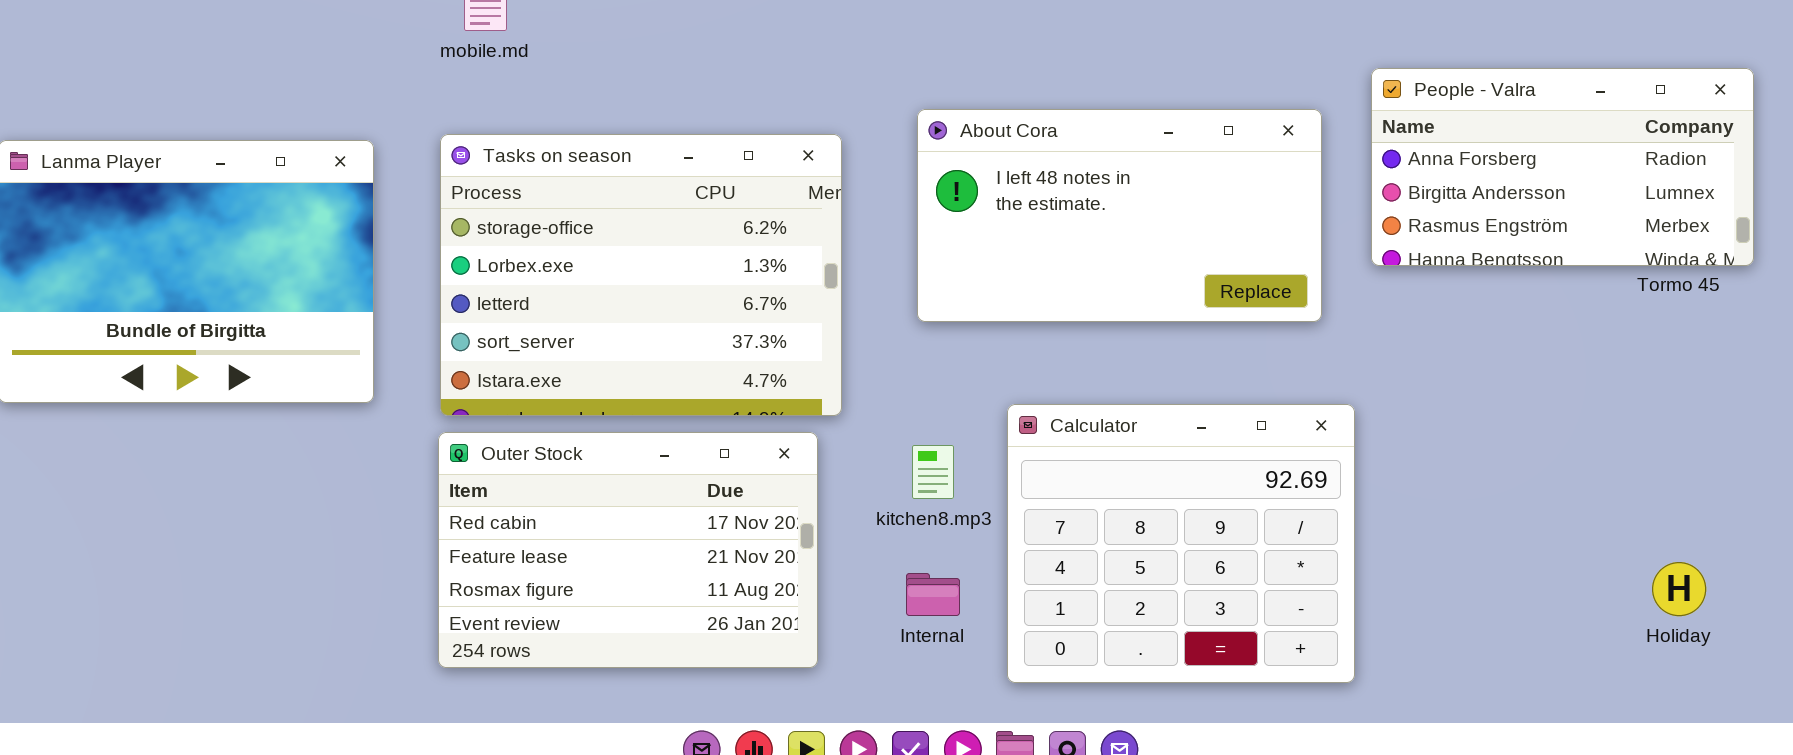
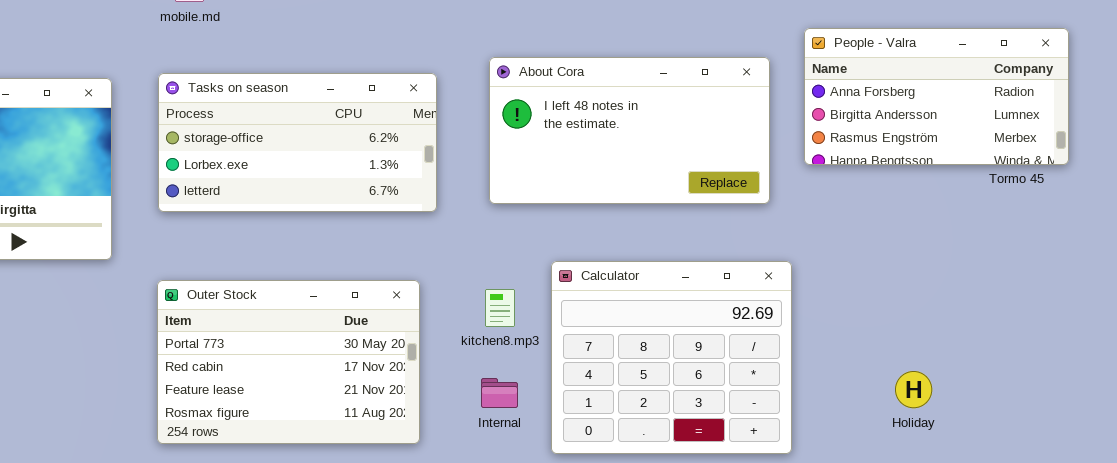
Tasks on season: [440,134,842,416] -> [158,73,437,212], resized
Outer Stock: [438,432,818,668] -> [157,280,420,444], scrolled up 1 row
Holiday: [1652,562,1706,616] -> [895,371,932,408], moved

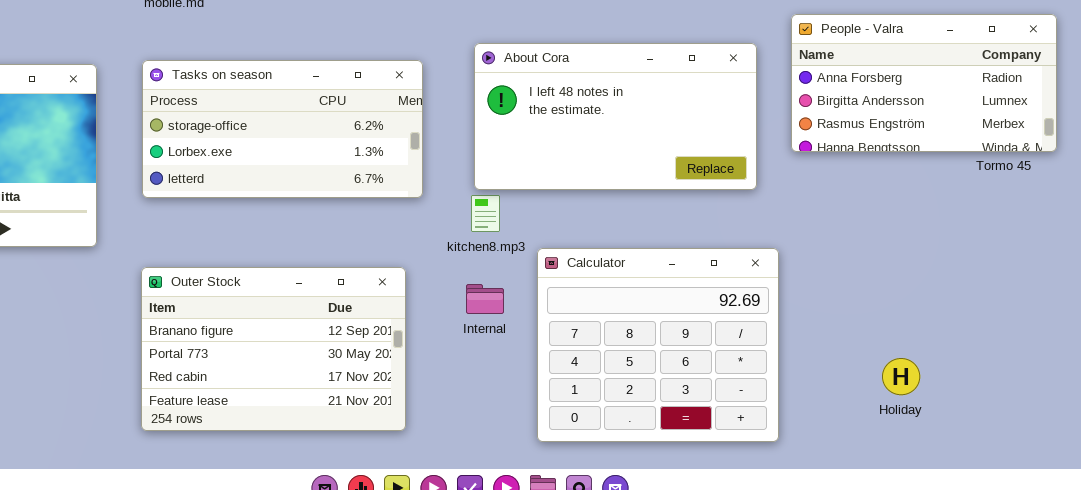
Outer Stock: [157,280,420,444] -> [141,267,406,431], scrolled up 1 row
kitchen8.mp3: [485,289,515,327] -> [471,195,500,232], moved
Internal: [481,378,518,408] -> [466,284,504,314], moved

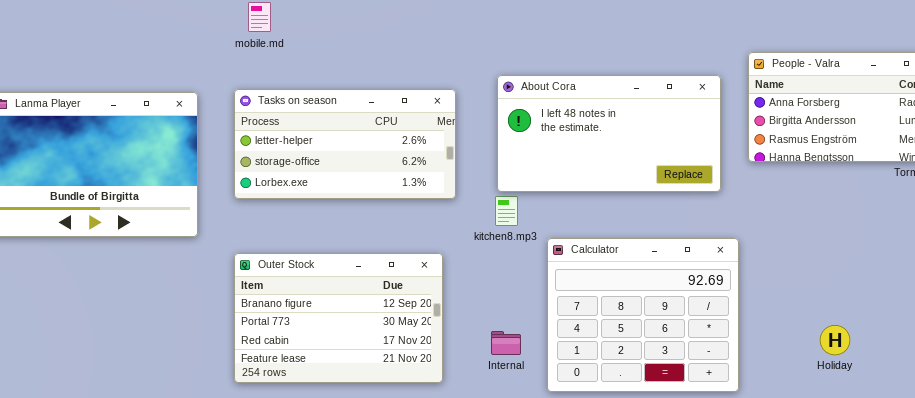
Tasks on season: [142,60,423,198] -> [234,89,456,199], scrolled up 1 row
Internal: [466,284,504,314] -> [491,331,521,355], moved

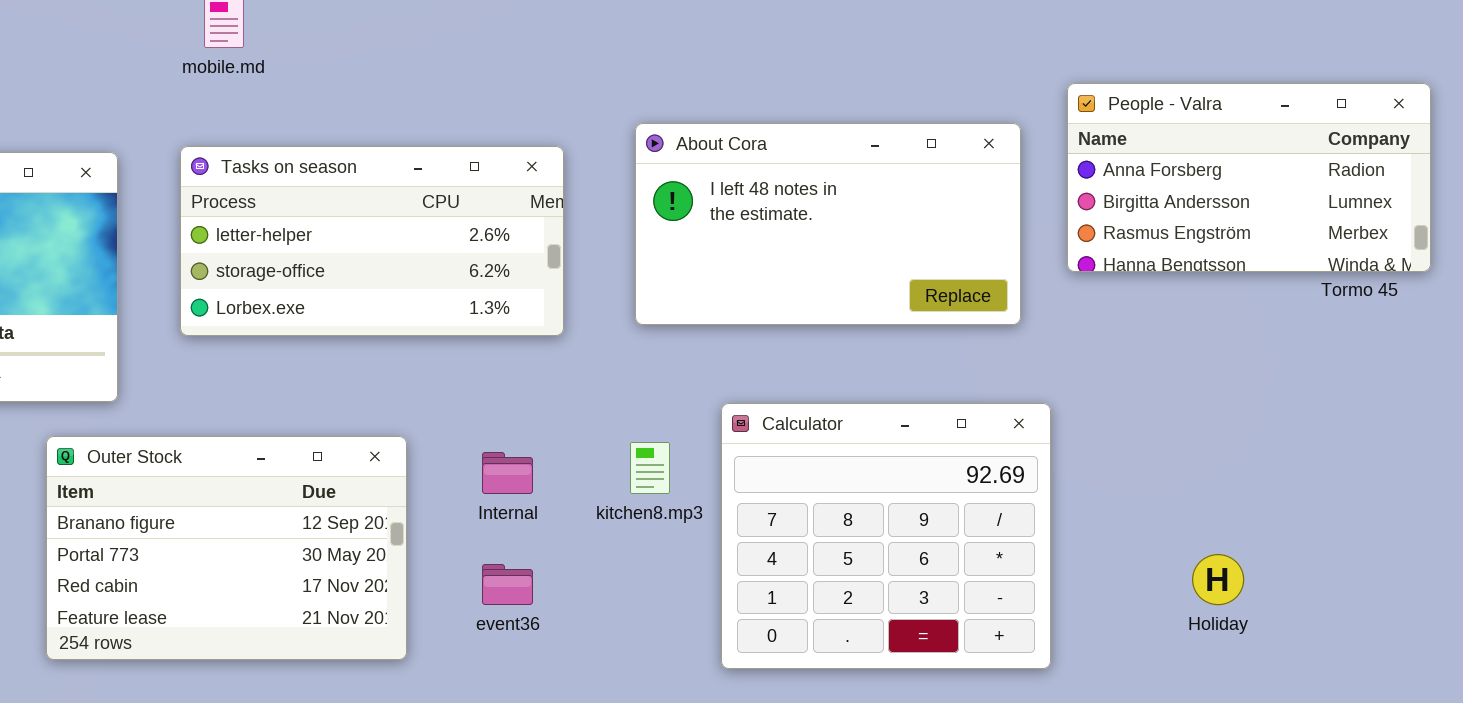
kitchen8.mp3: [495,196,518,226] -> [630,442,670,494], moved
Outer Stock: [234,253,443,383] -> [46,436,407,660], moved
Internal: [491,331,521,355] -> [482,452,533,494], moved

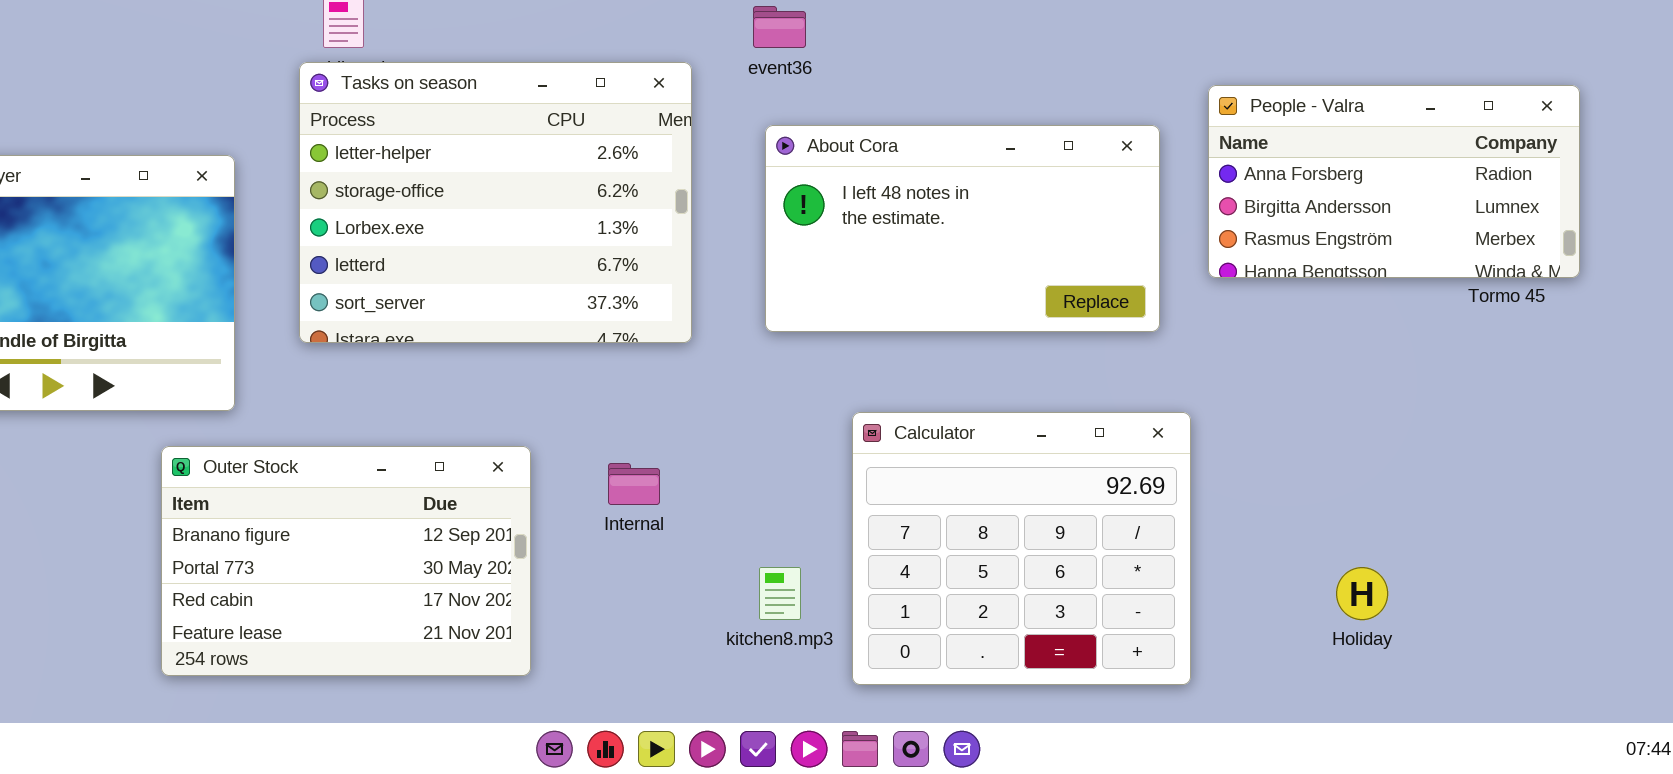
Tasks on season: [180,146,564,336] -> [299,62,692,343], resized
kitchen8.mp3: [630,442,670,494] -> [759,567,801,620], moved
event36: [482,564,533,605] -> [753,6,806,48], moved

